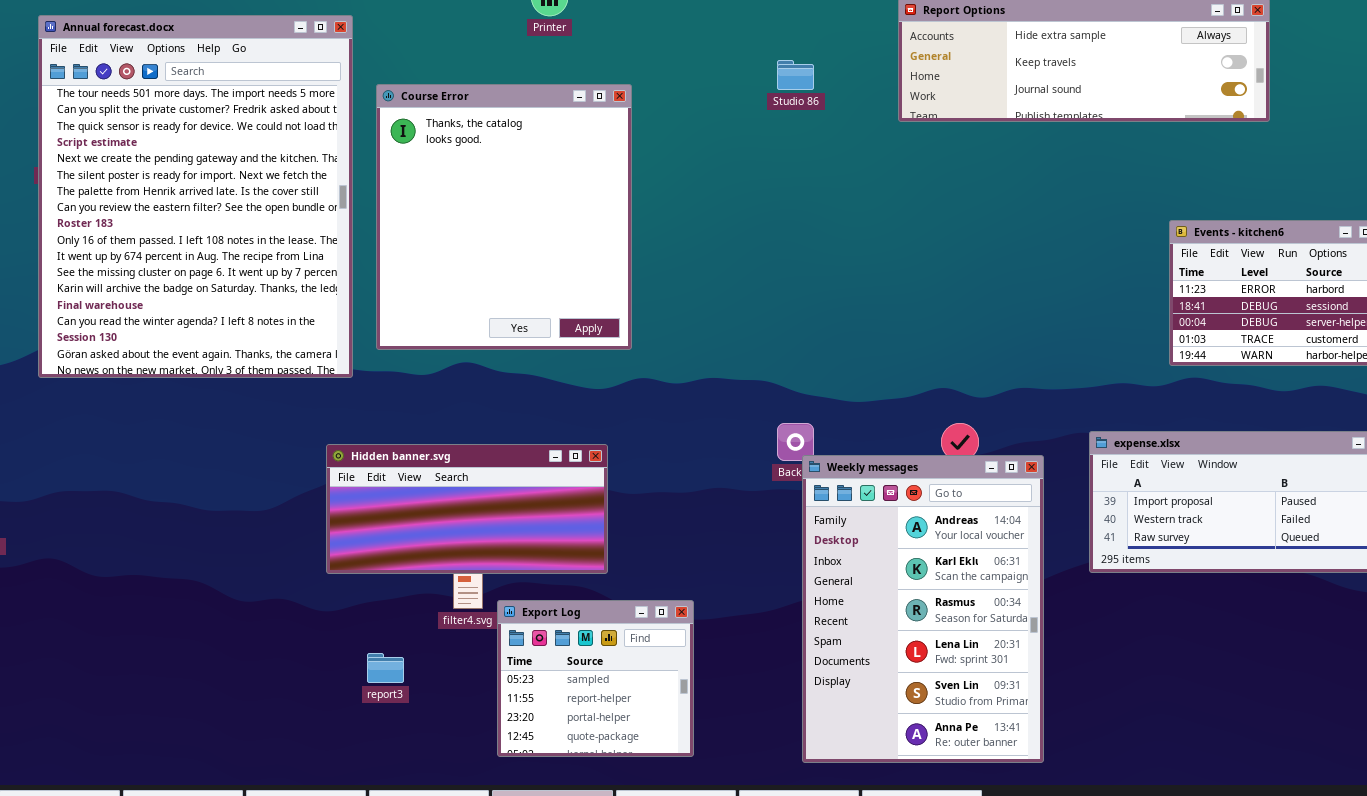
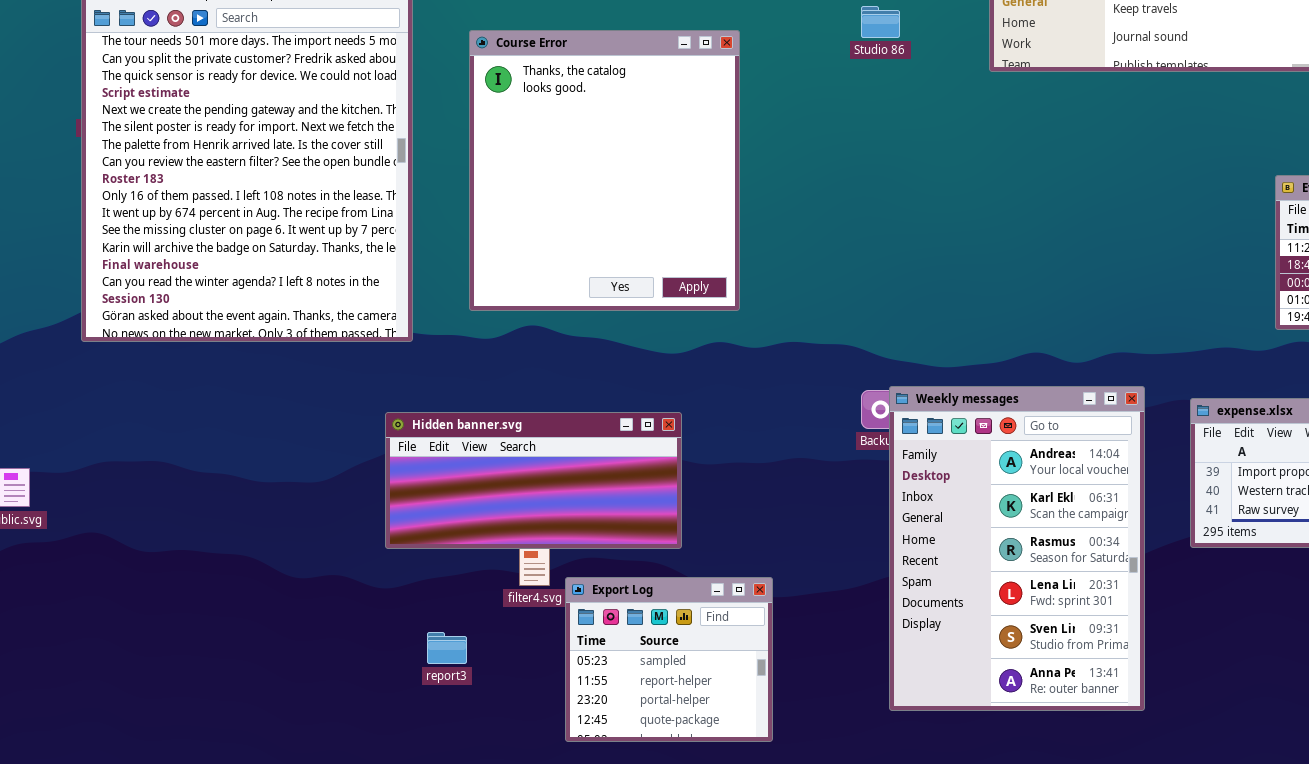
Course Error: [376,84,632,350] -> [469,30,740,311], moved
Weekly messages: [802,455,1044,763] -> [889,386,1145,711], moved

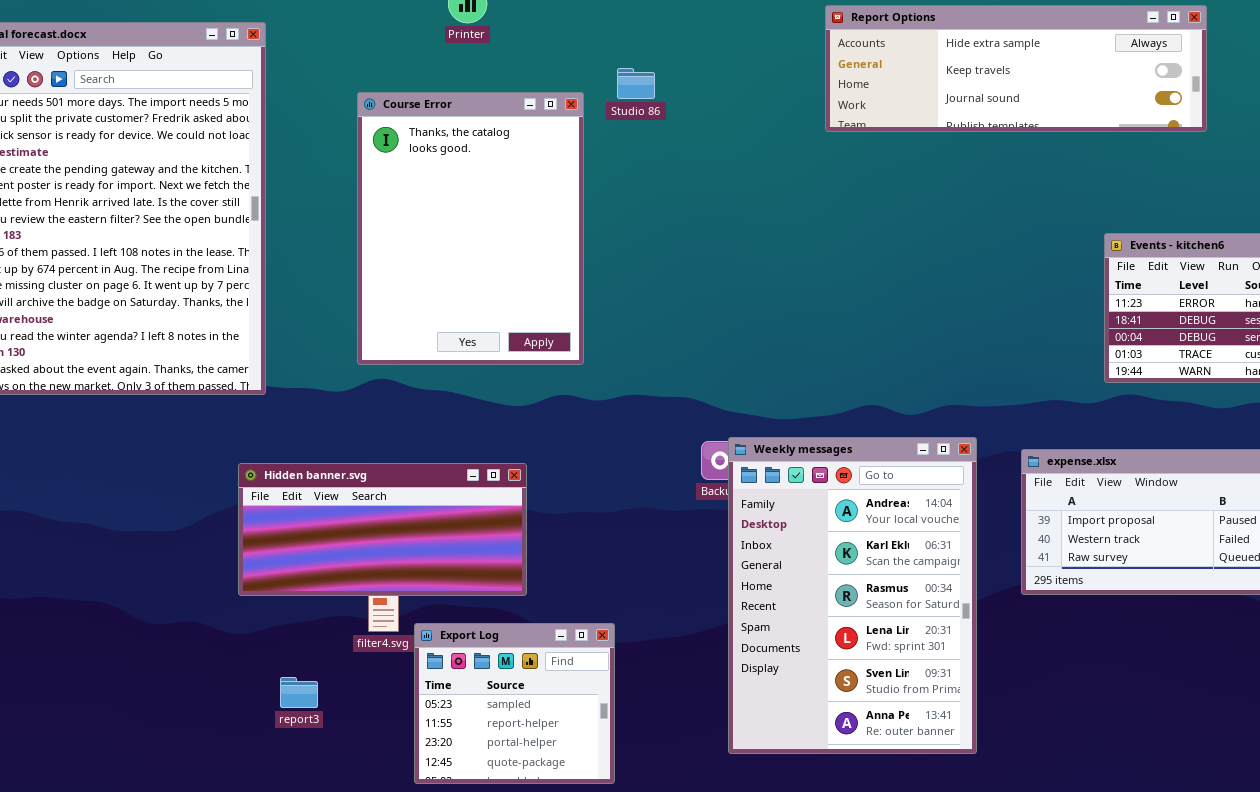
Studio 86: [861,6,900,38] -> [617,68,655,99], moved
Course Error: [469,30,740,311] -> [357,92,584,365], resized

